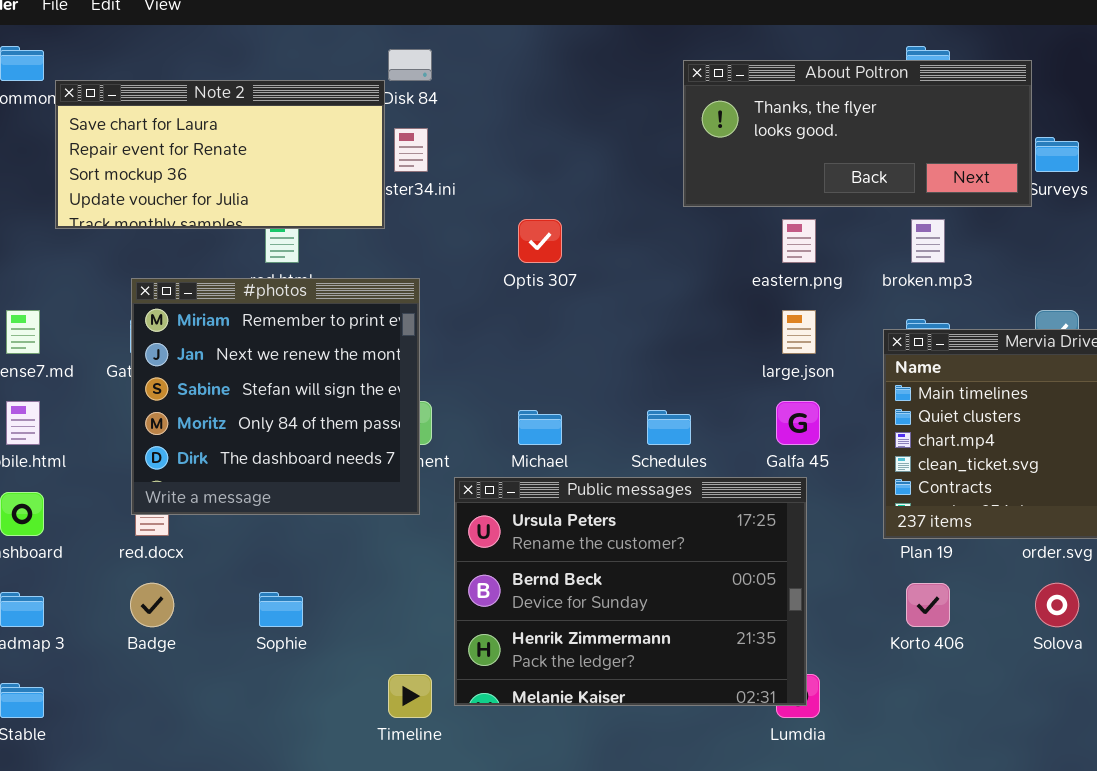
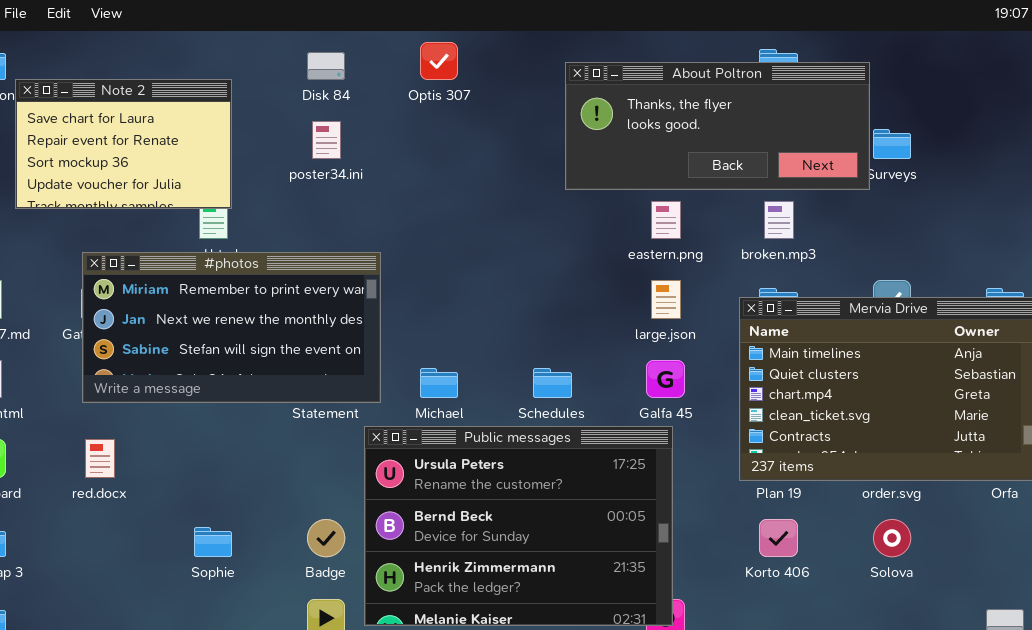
Note 2: [55,80,385,229] -> [15,79,232,209], resized
Optis 307: [518,219,562,263] -> [420,42,458,80], moved
#photos: [131,278,420,515] -> [82,252,381,403], resized
Badge: [130,583,174,627] -> [307,519,345,557], moved

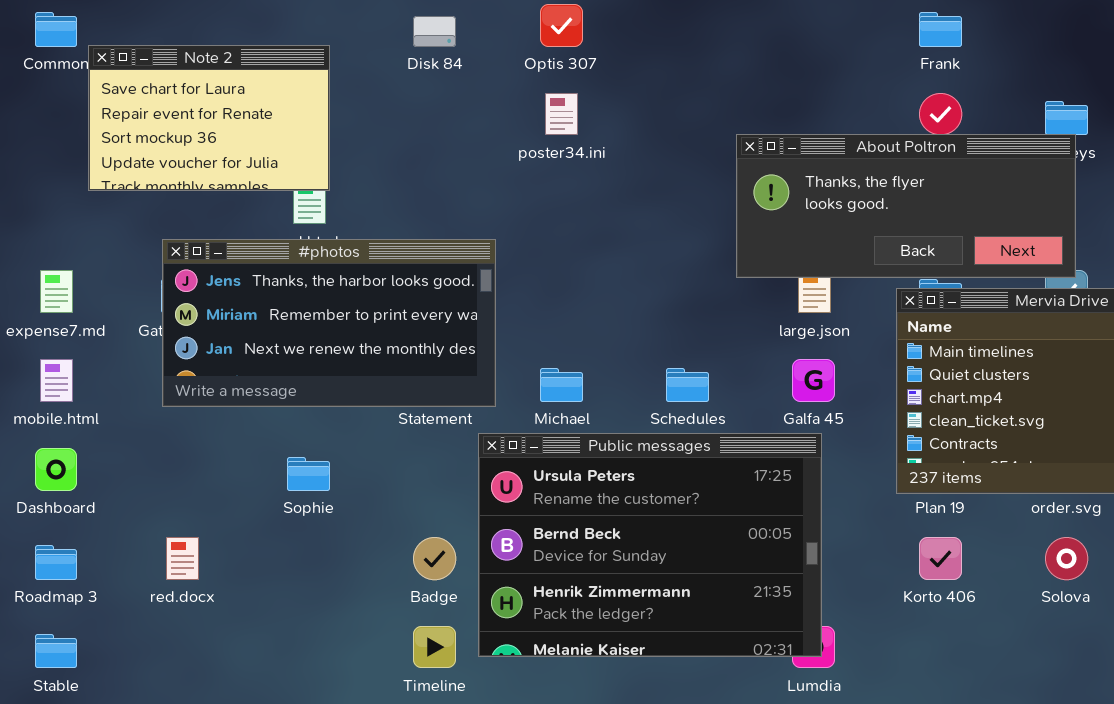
About Poltron: [565,62,870,190] -> [736,134,1076,278], moved
poster34.ini: [312,121,341,159] -> [545,93,578,135], moved
#photos: [82,252,381,403] -> [162,239,496,407], scrolled up 1 row
red.docx: [85,439,115,478] -> [166,537,199,580], moved
Sophie: [194,527,232,557] -> [287,457,330,491], moved

